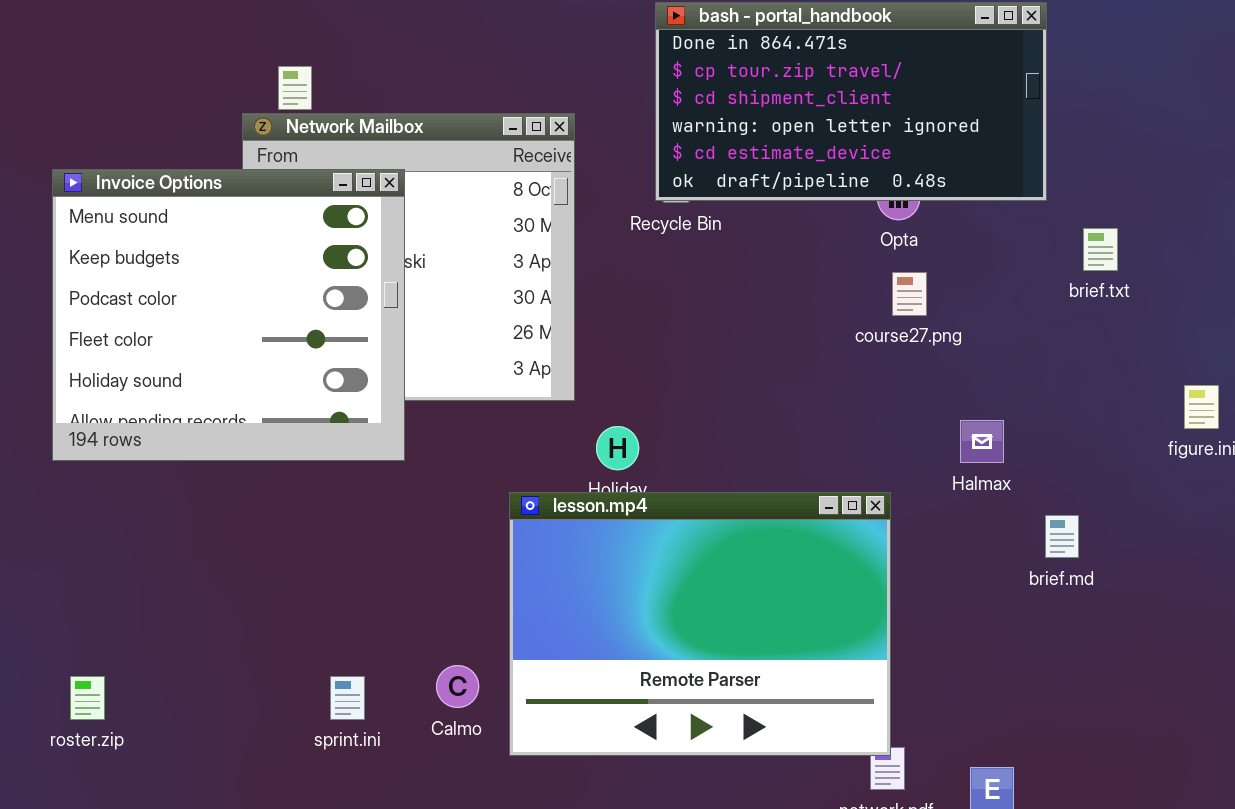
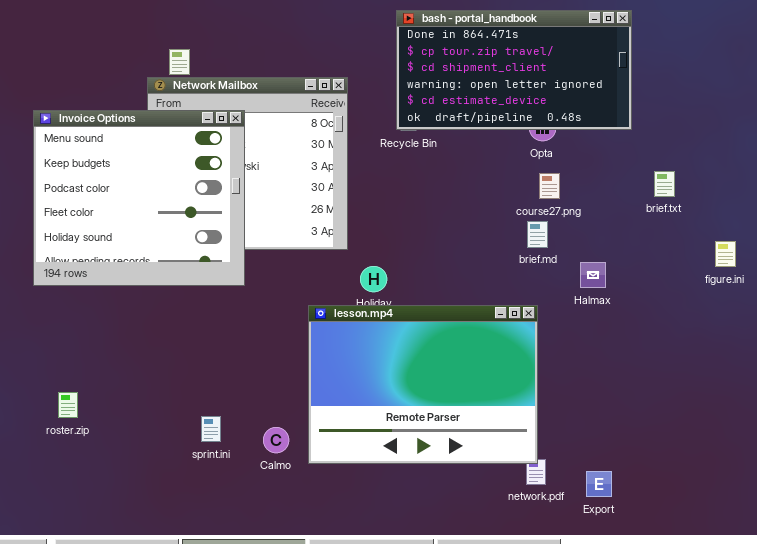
brief.txt: [1083,228,1118,271] -> [654,171,675,197], moved
brief.md: [1045,515,1079,558] -> [527,221,548,248], moved
Calmo: [436,665,479,708] -> [263,427,289,453], moved
roster.zip: [70,676,105,720] -> [58,392,78,418], moved

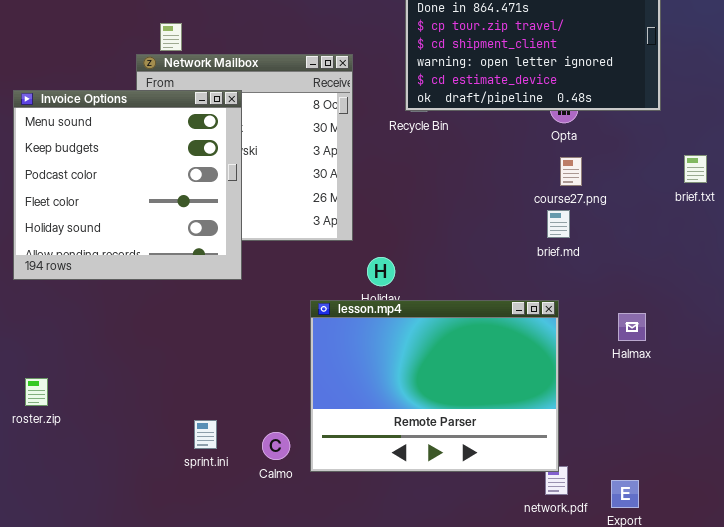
Halmax: [580,262,606,288] -> [618,313,646,341], moved
roster.zip: [58,392,78,418] -> [25,378,48,406], moved

